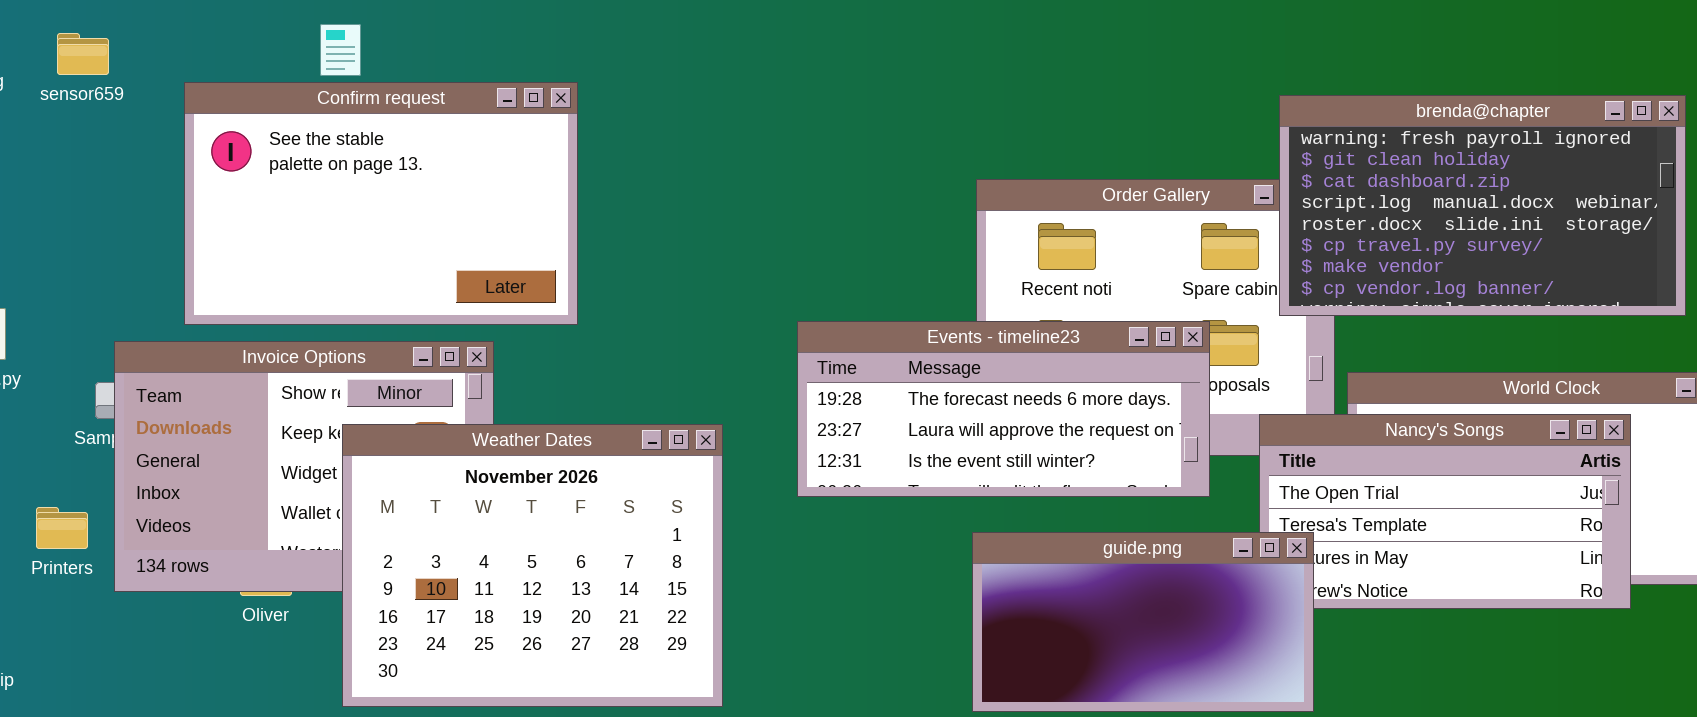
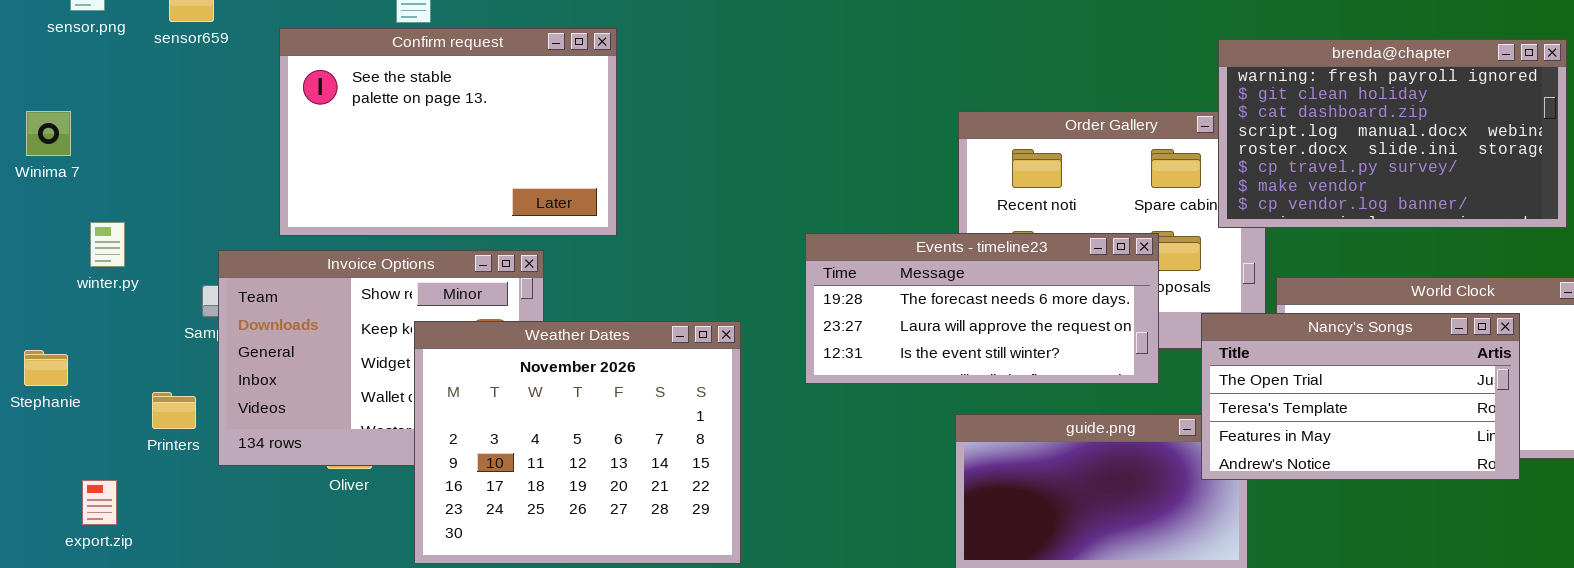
Nancy's Songs: [1259,414,1631,609] -> [1201,313,1520,480], raised

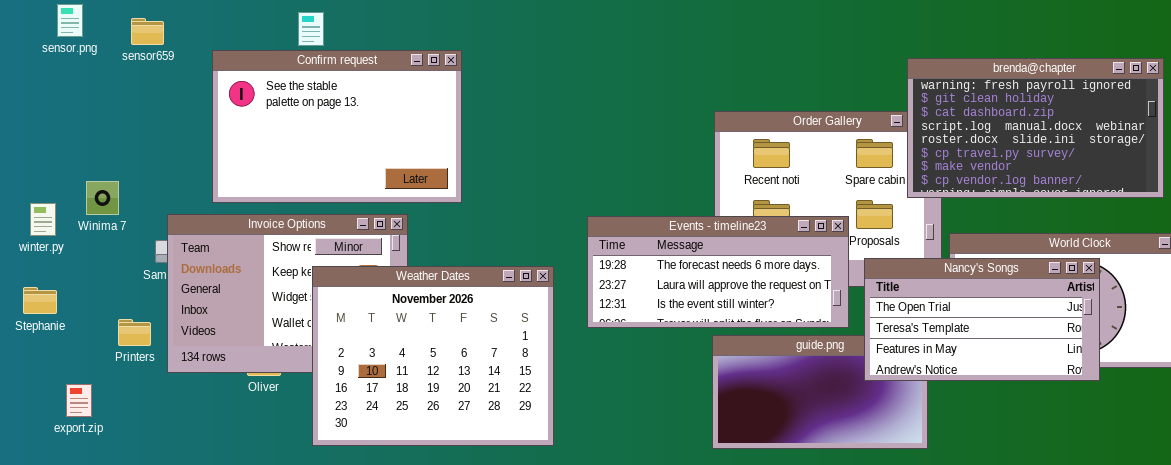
Winima 7: [26,111,71,156] -> [86,181,119,215], moved
winter.py: [90,222,125,267] -> [30,203,56,236], moved
Events - timeline23: [805,233,1159,384] -> [587,216,849,328], moved
Nancy's Songs: [1201,313,1520,480] -> [864,258,1100,381], moved

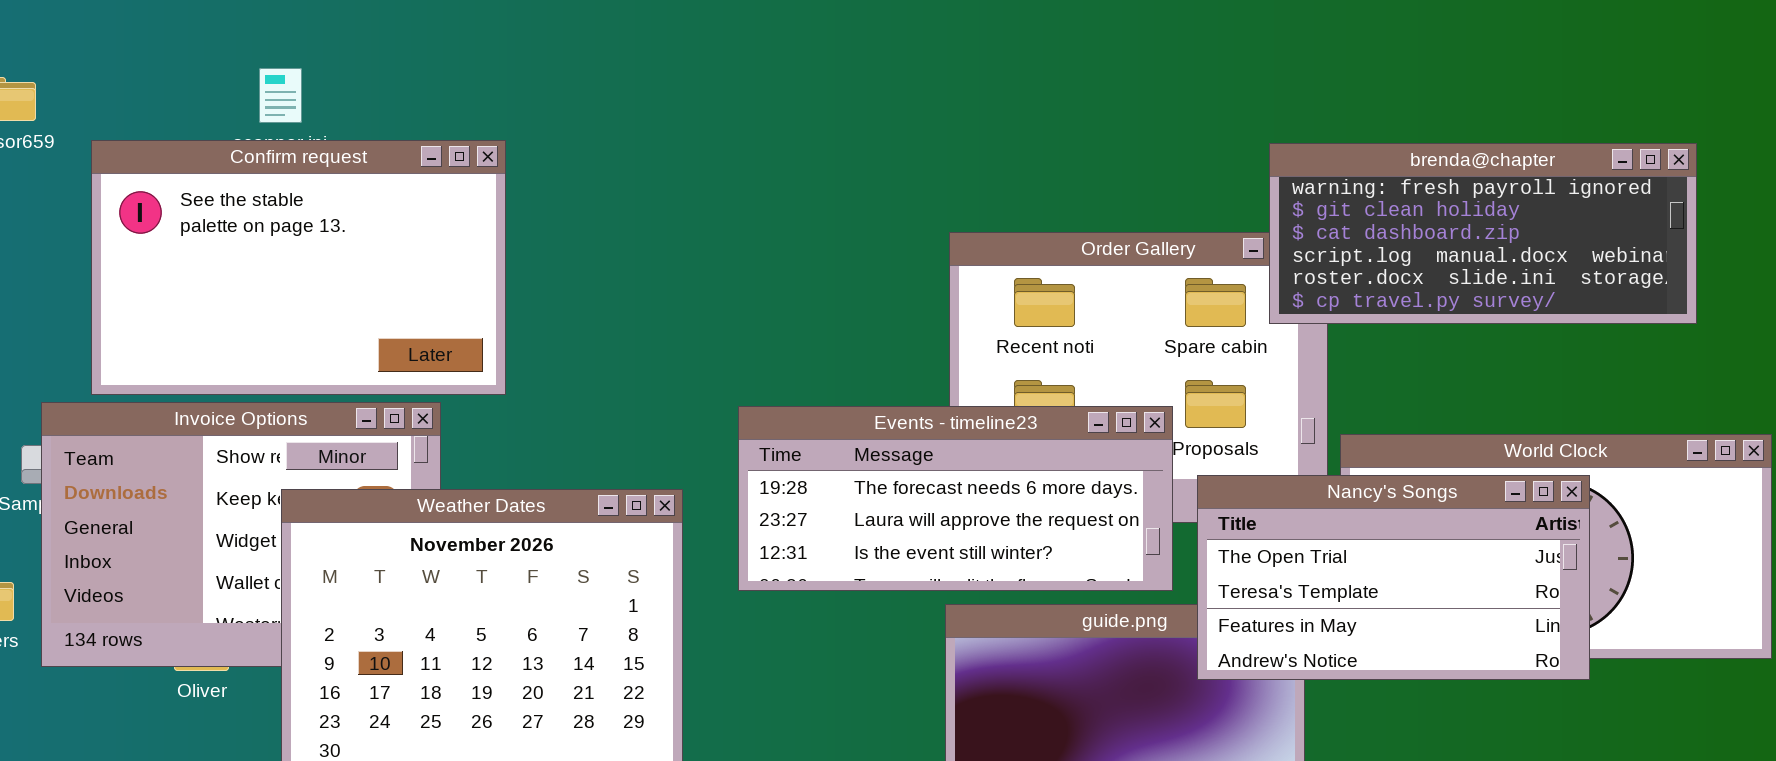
Confirm request: [212,50,462,203] -> [91,140,506,395], moved
brenda@chapter: [907,58,1164,198] -> [1269,143,1697,324], resized

